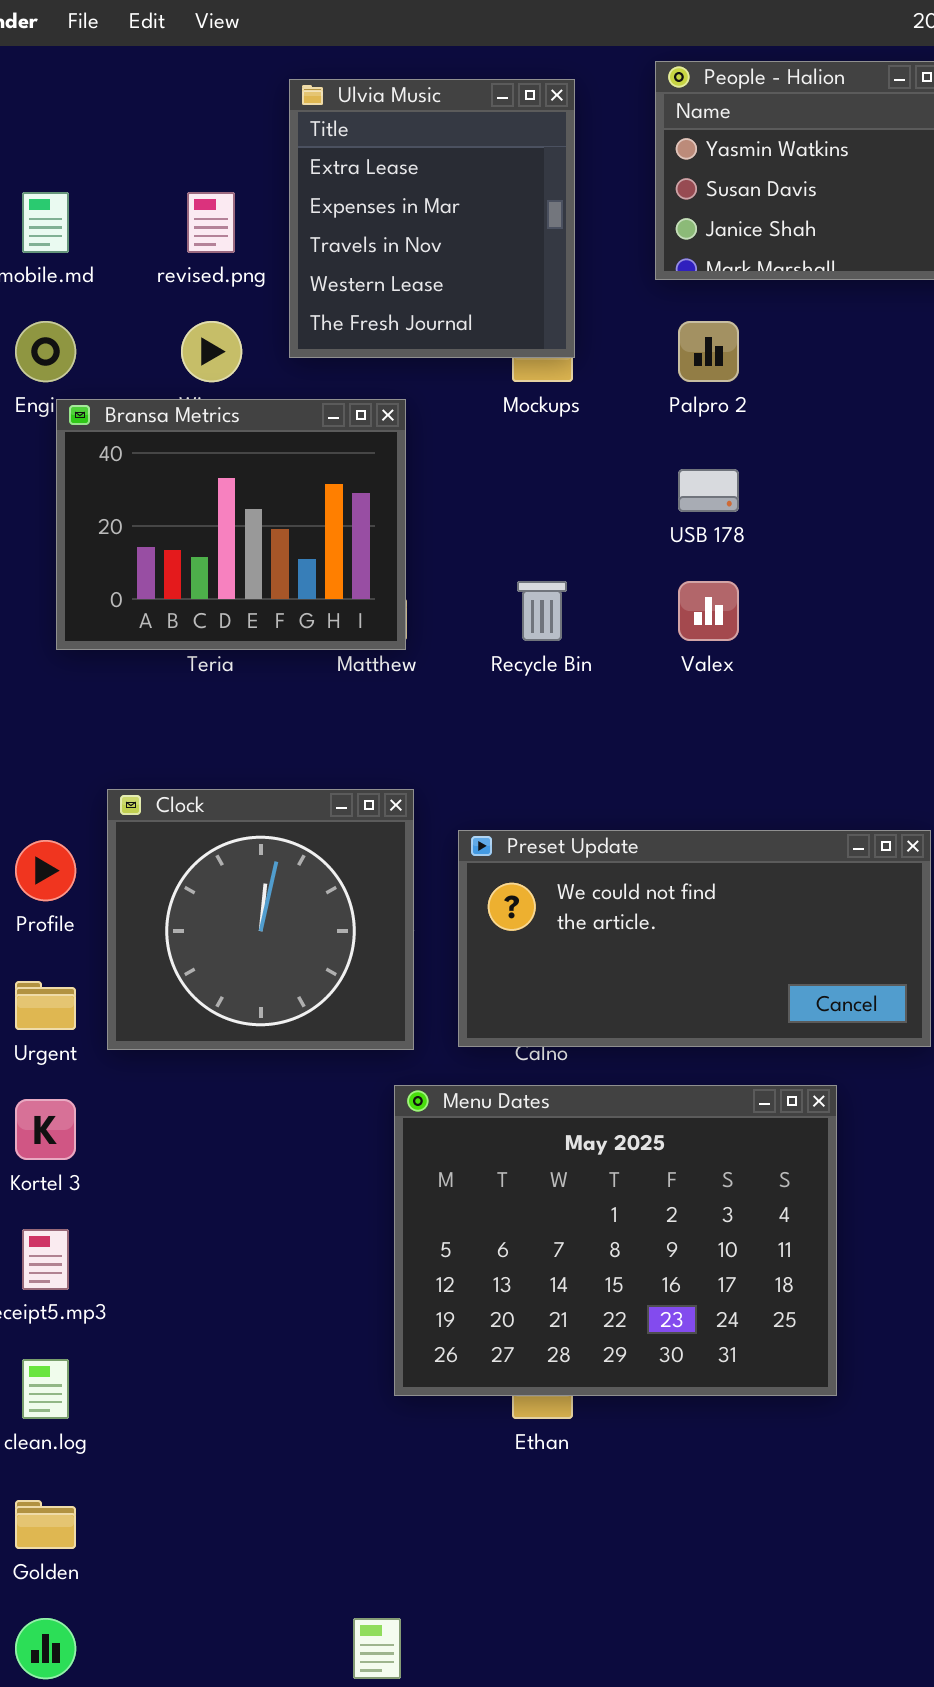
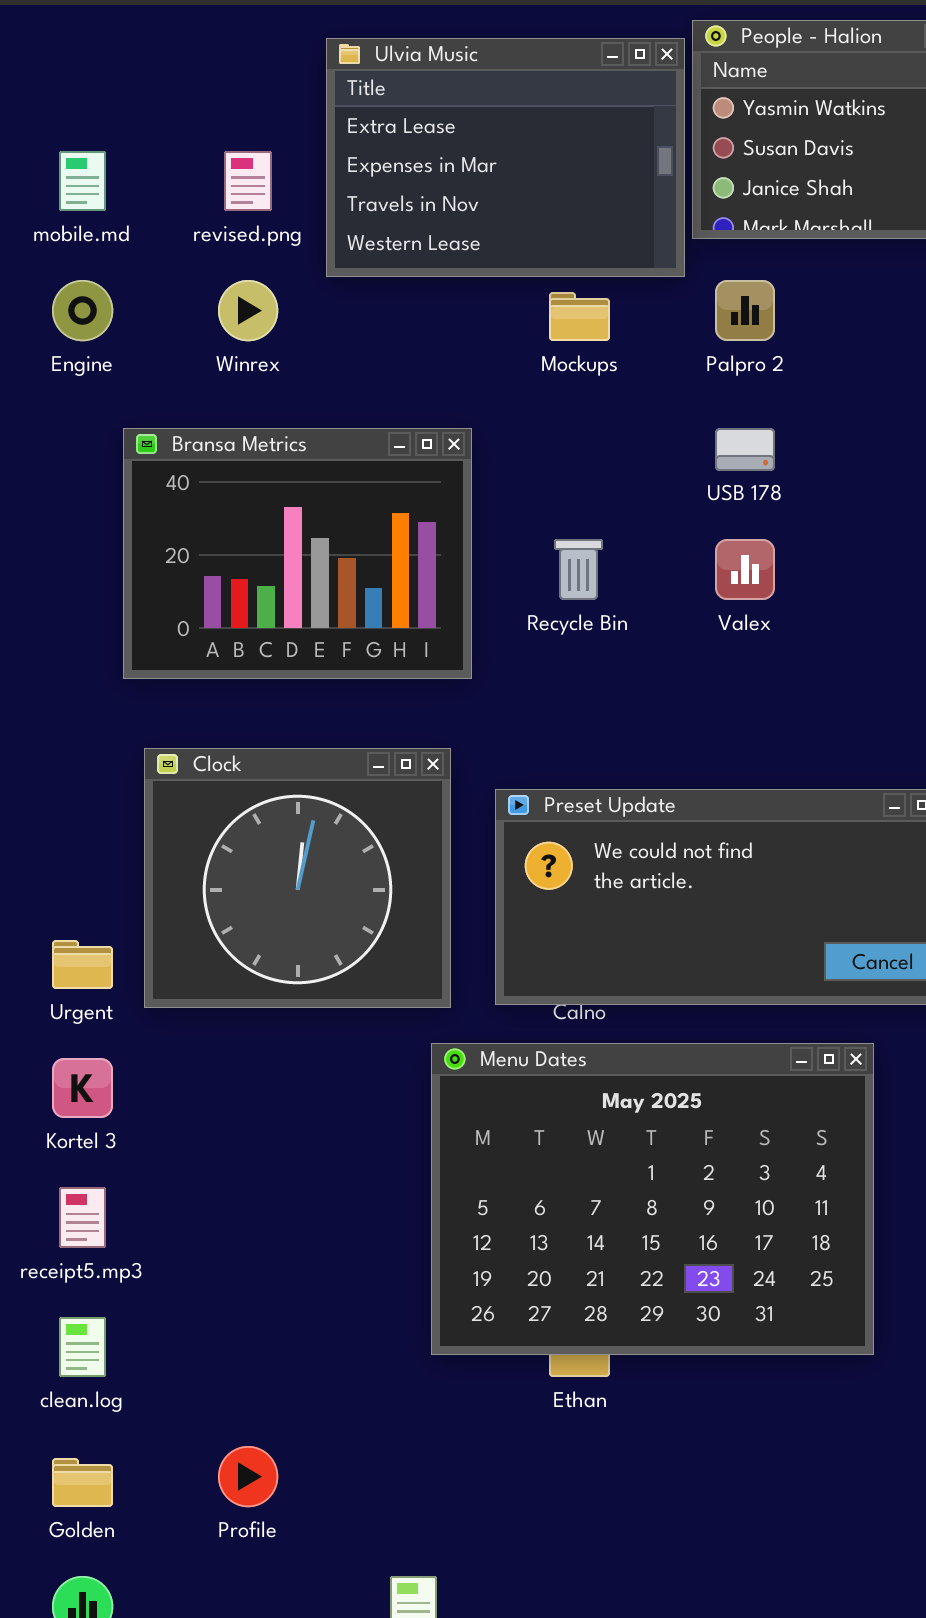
Ulvia Music: [289,79,575,358] -> [326,38,685,277], resized
Bransa Metrics: [56,399,406,650] -> [123,428,472,679], moved
Profile: [15,840,76,901] -> [218,1446,278,1507], moved

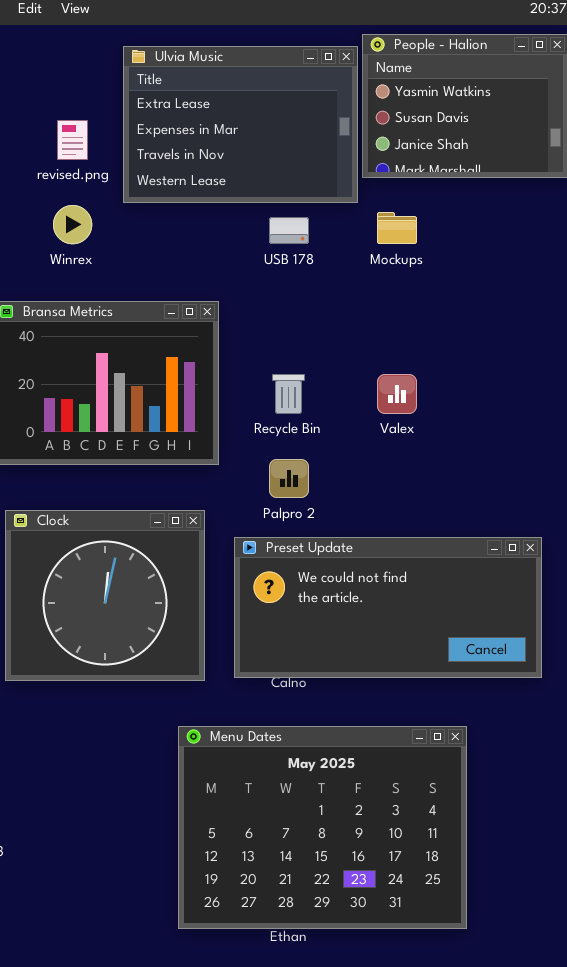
Palpro 2: [715,280,775,341] -> [269,459,309,498], moved
Mockups: [549,292,610,341] -> [377,212,417,244], moved
USB 178: [715,428,775,471] -> [269,217,309,244], moved
Menu Dates: [431,1043,874,1355] -> [178,726,467,929], moved

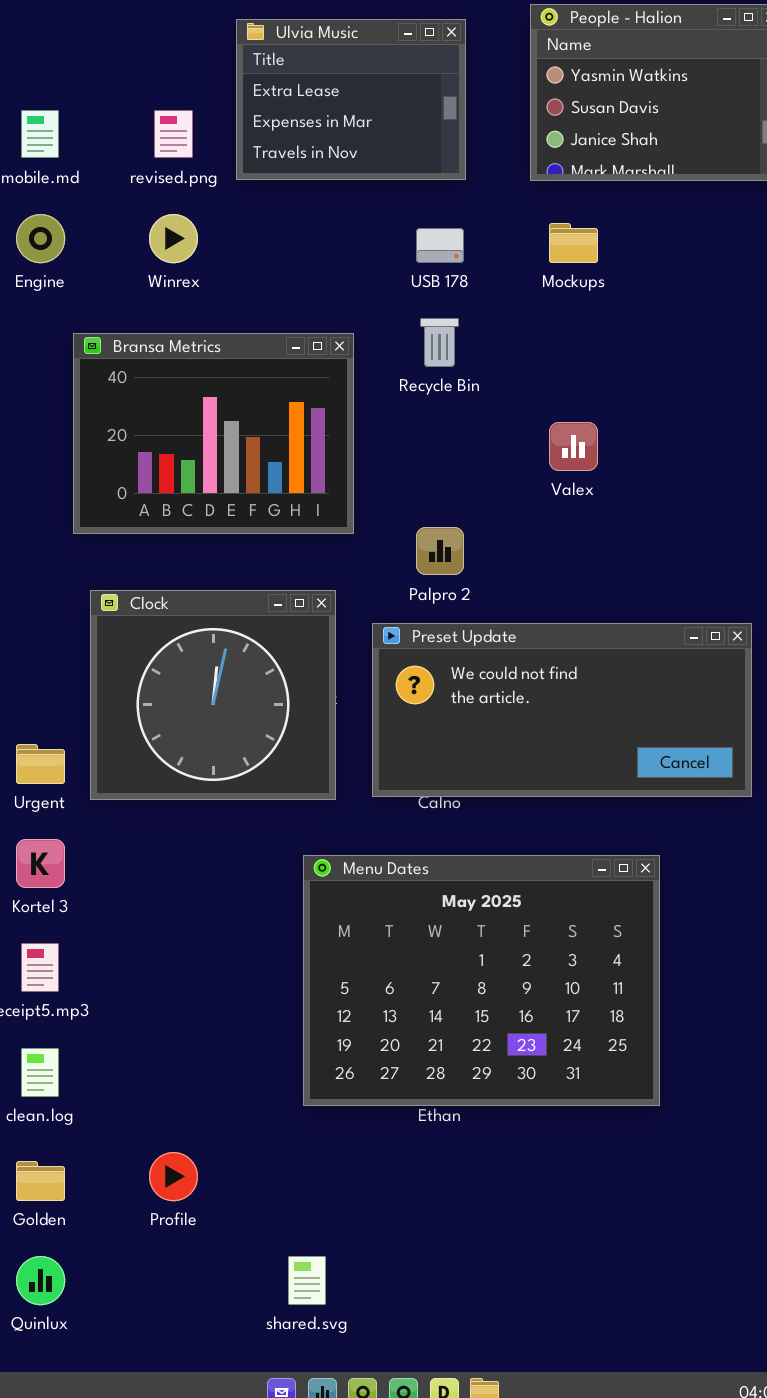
Ulvia Music: [123,46,358,203] -> [236,19,466,180], resized
Recycle Bin: [272,374,305,414] -> [420,318,459,367], moved

